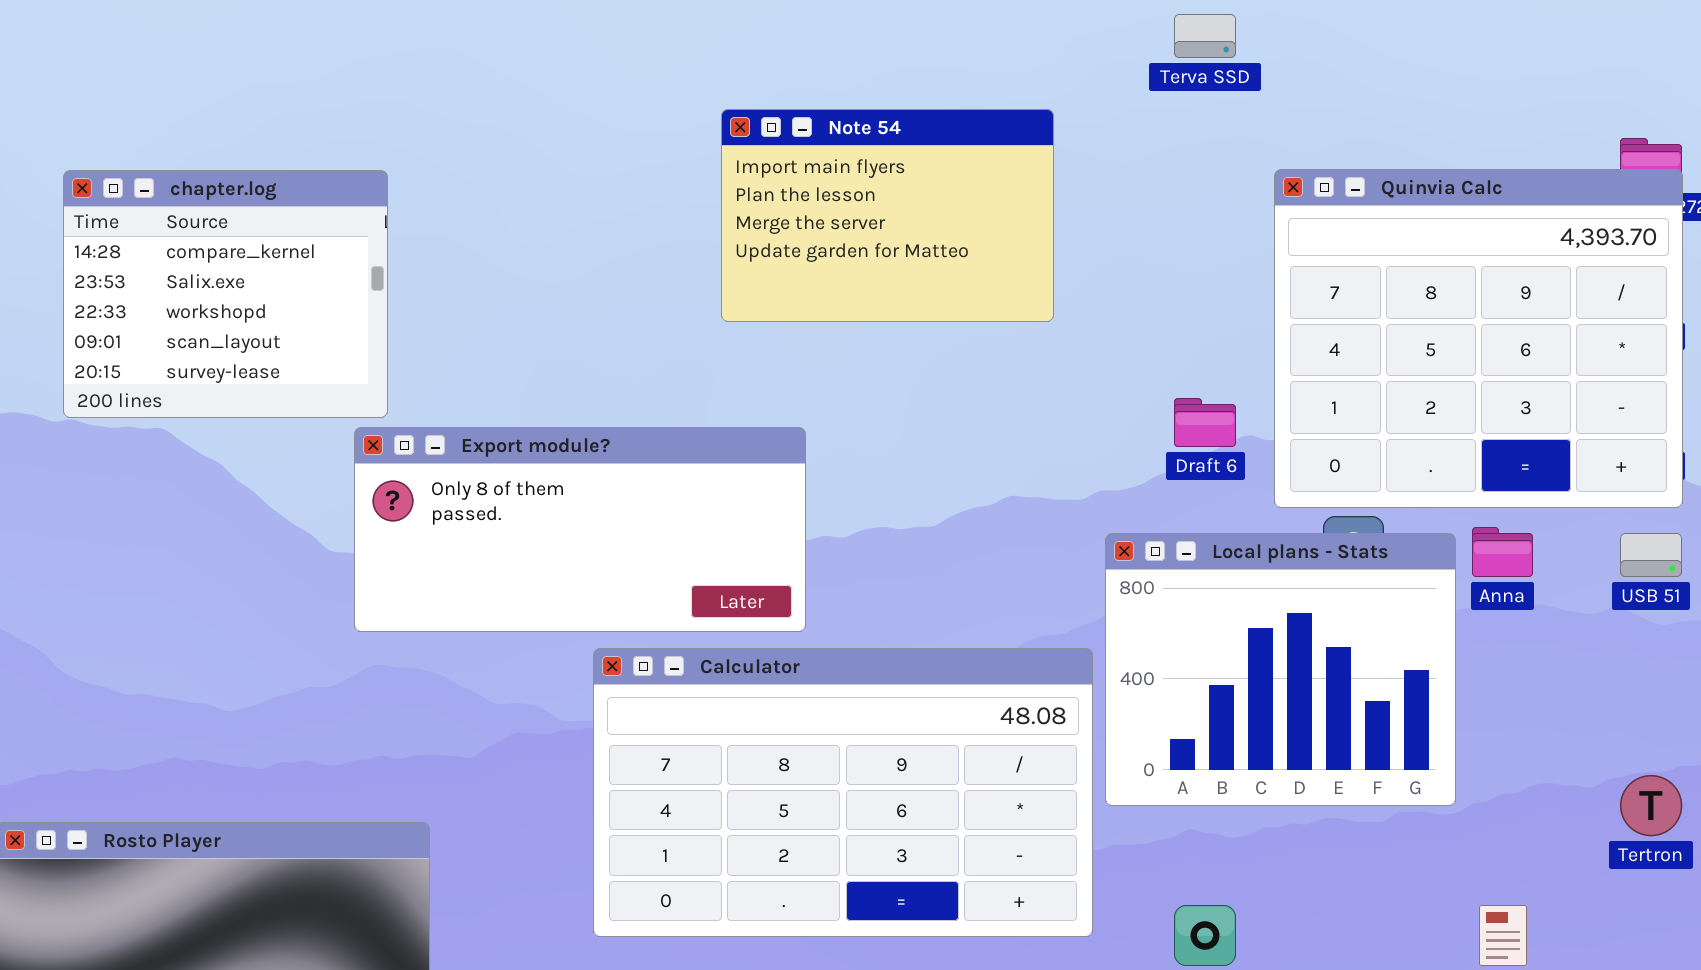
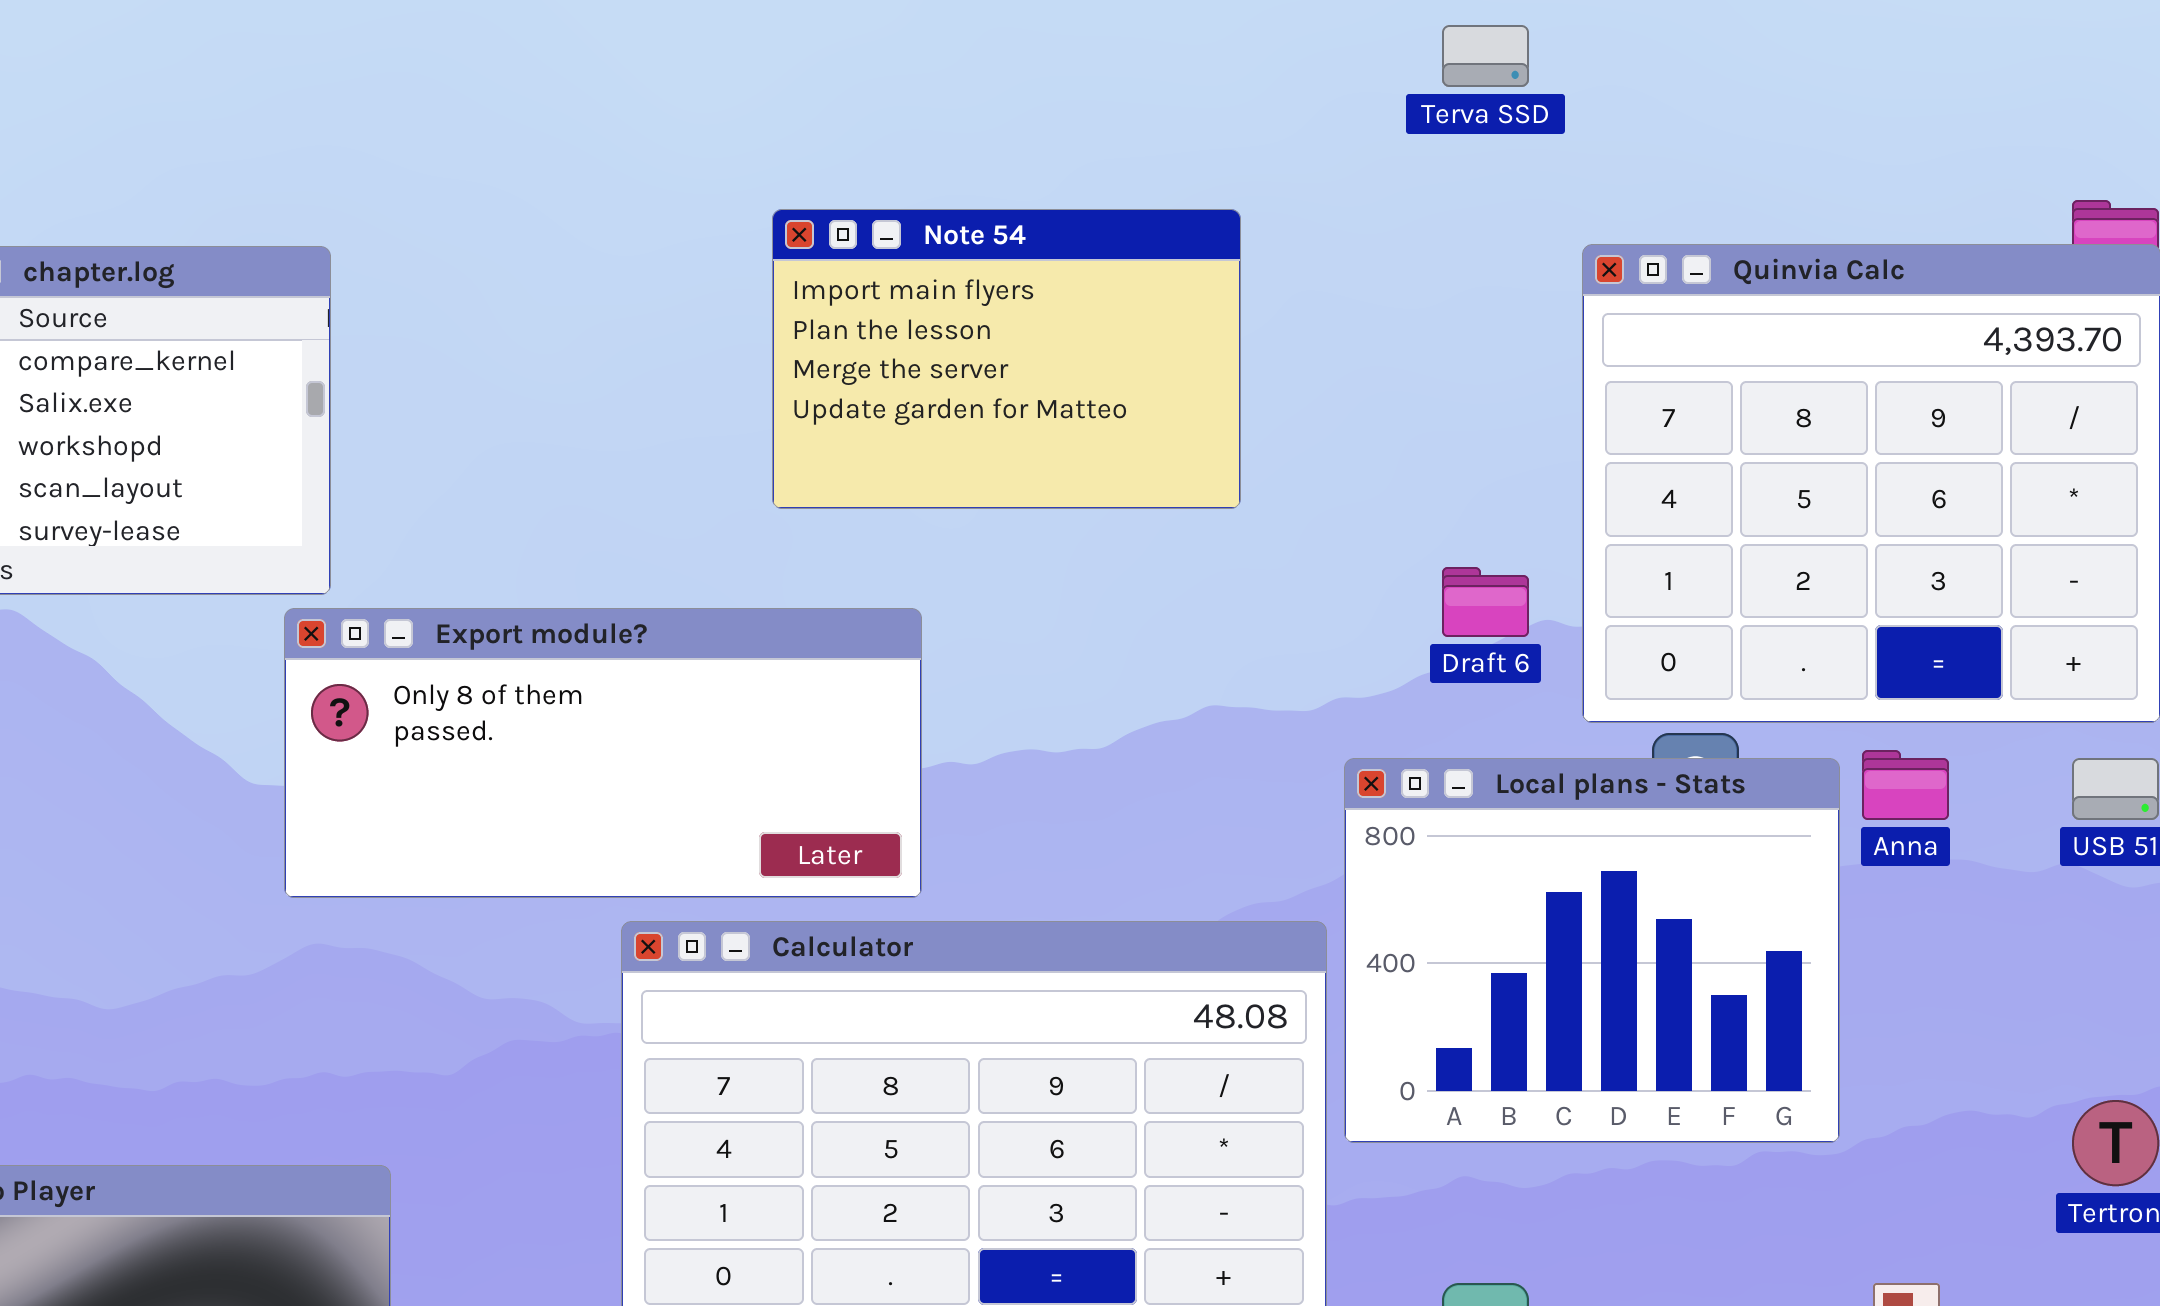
Note 54: [721,109,1054,322] -> [772,209,1241,509], moved

